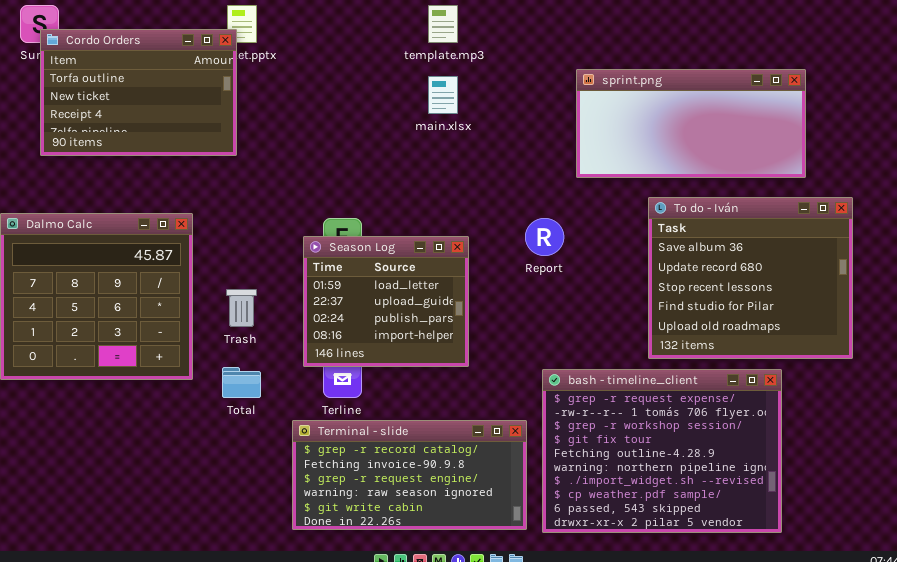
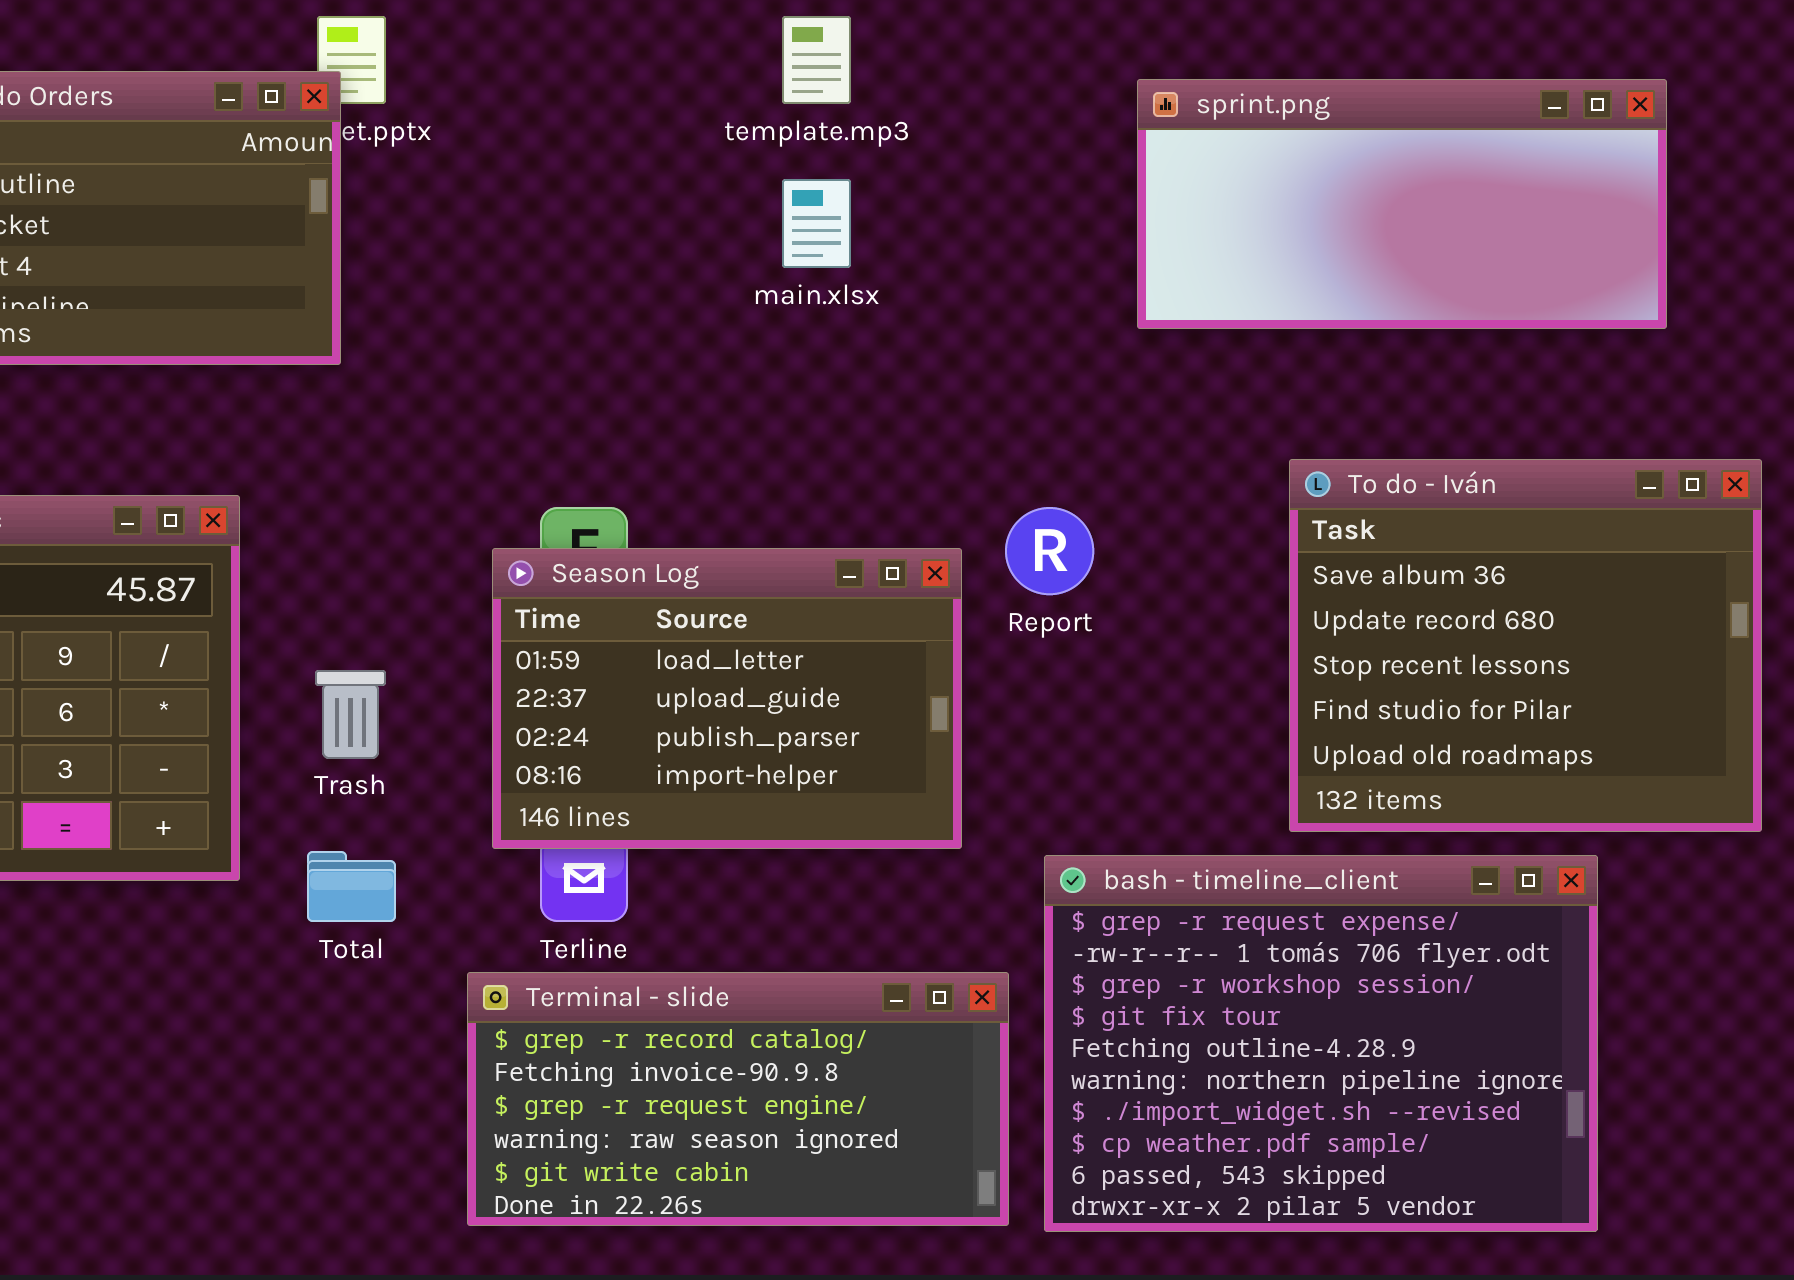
sprint.png: [576,69,806,178] -> [1137,79,1667,329], moved
Season Log: [303,236,469,367] -> [492,548,962,849], resized

